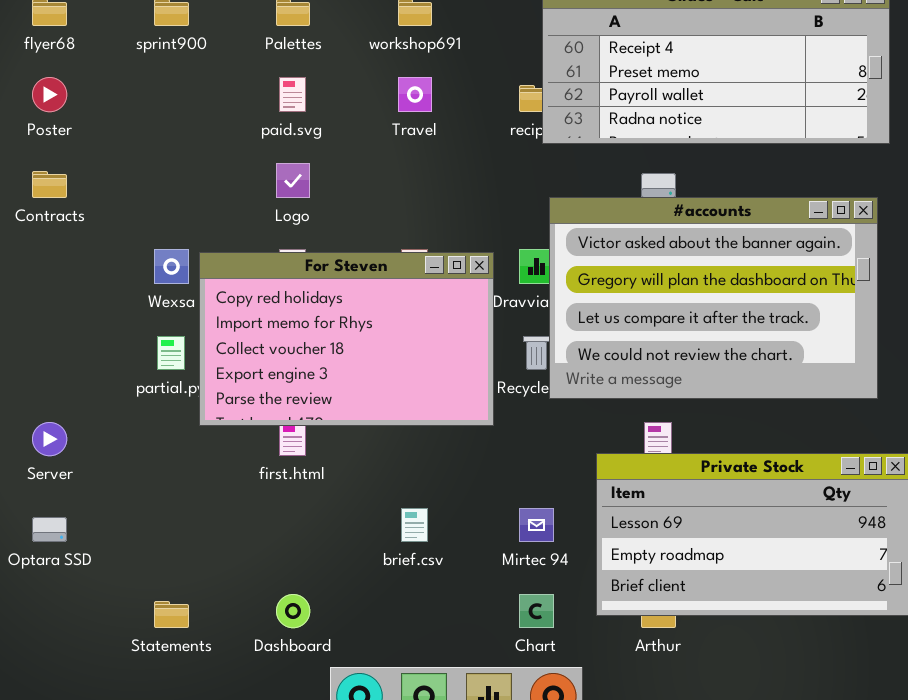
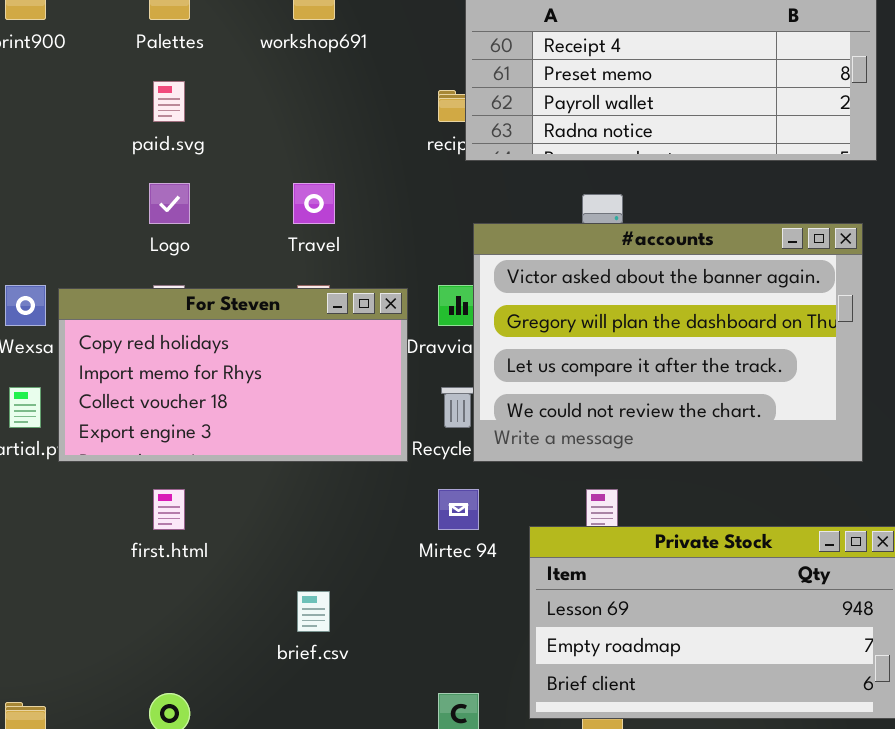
Travel: [398,77,432,112] -> [293,183,335,224], moved
For Steven: [199,252,494,426] -> [58,288,408,462], resized
Mirtec 94: [519,508,554,542] -> [438,489,479,530], moved

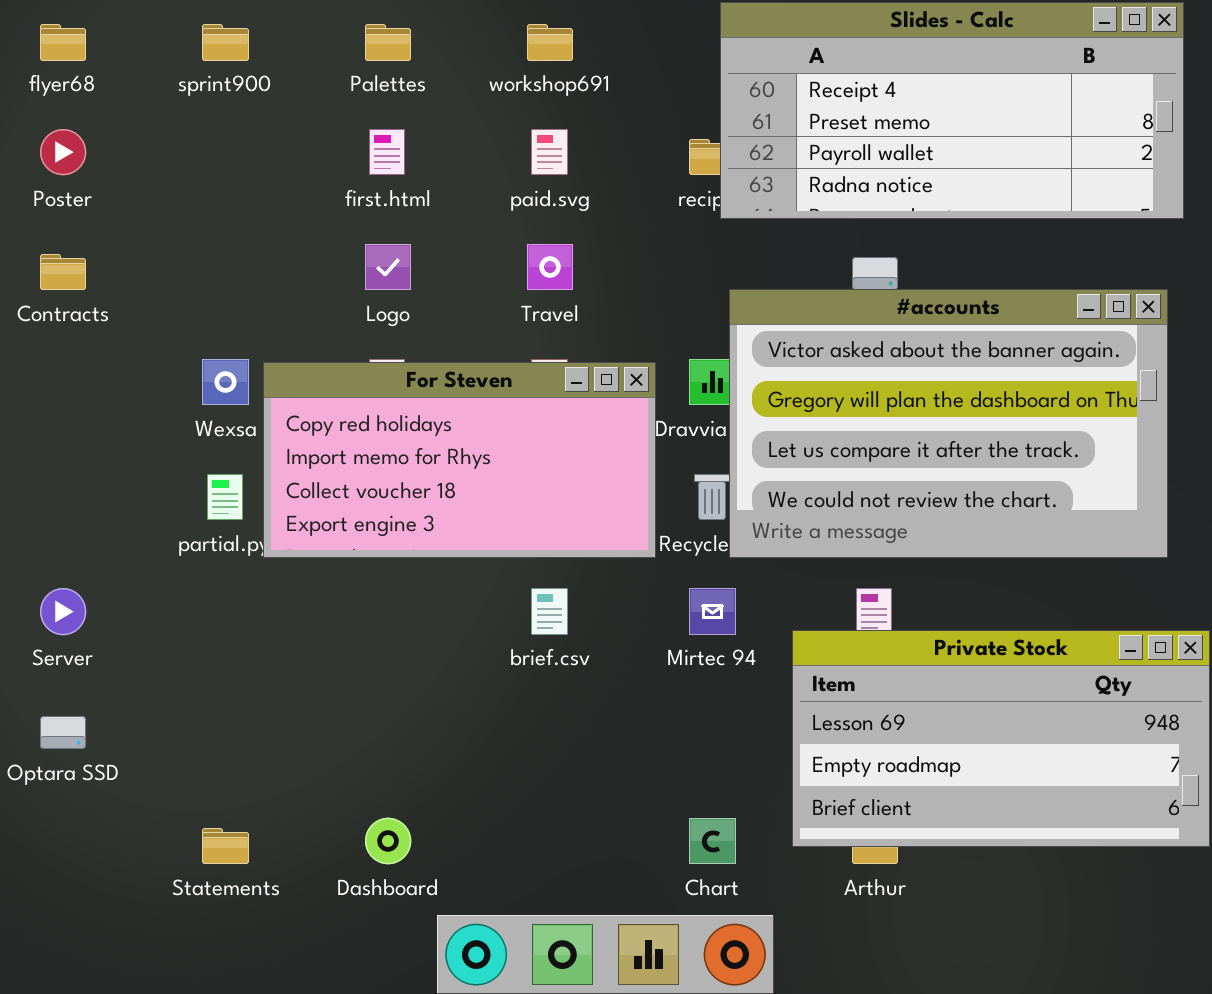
paid.svg: [153,81,185,122] -> [531,129,568,175], moved
first.html: [153,489,185,530] -> [369,129,405,175], moved
brief.csv: [297,591,330,632] -> [531,588,568,635], moved

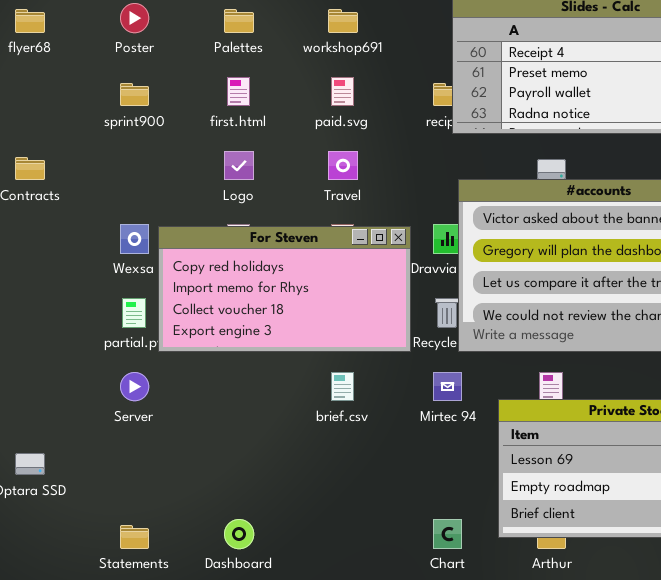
sprint900: [202,24,249,61] -> [120,83,149,106], moved
Poster: [40,129,86,175] -> [120,3,149,33], moved
Server: [40,588,86,635] -> [120,372,149,401], moved

